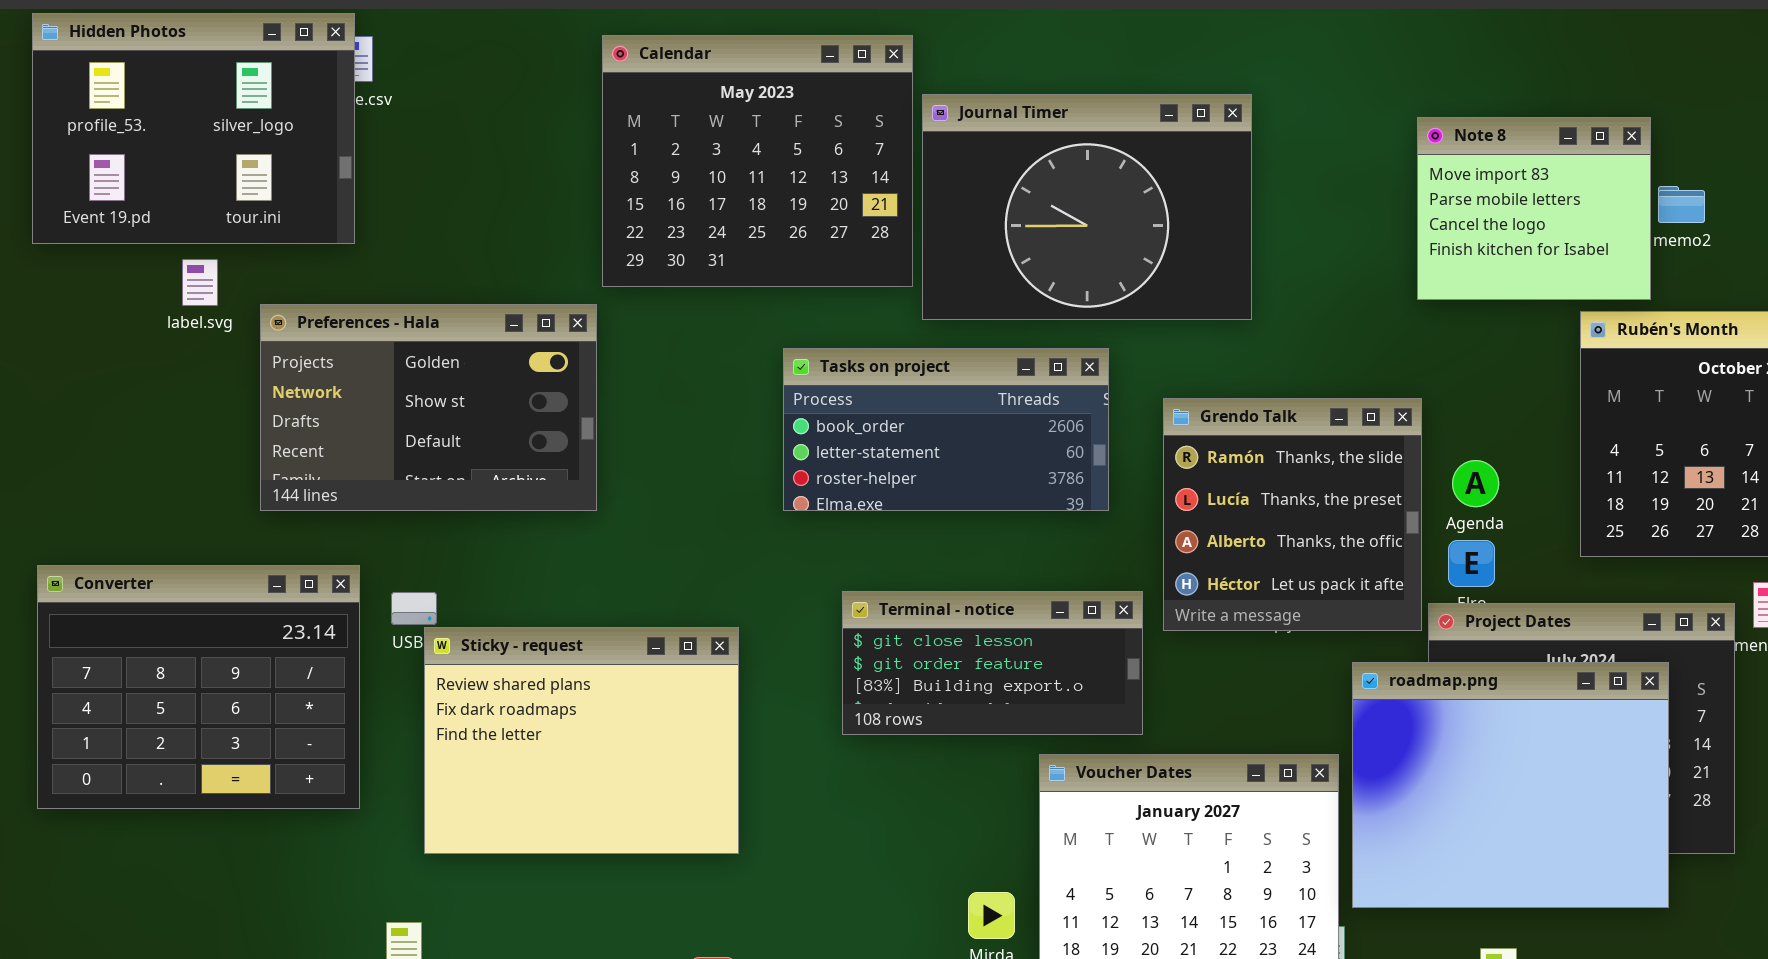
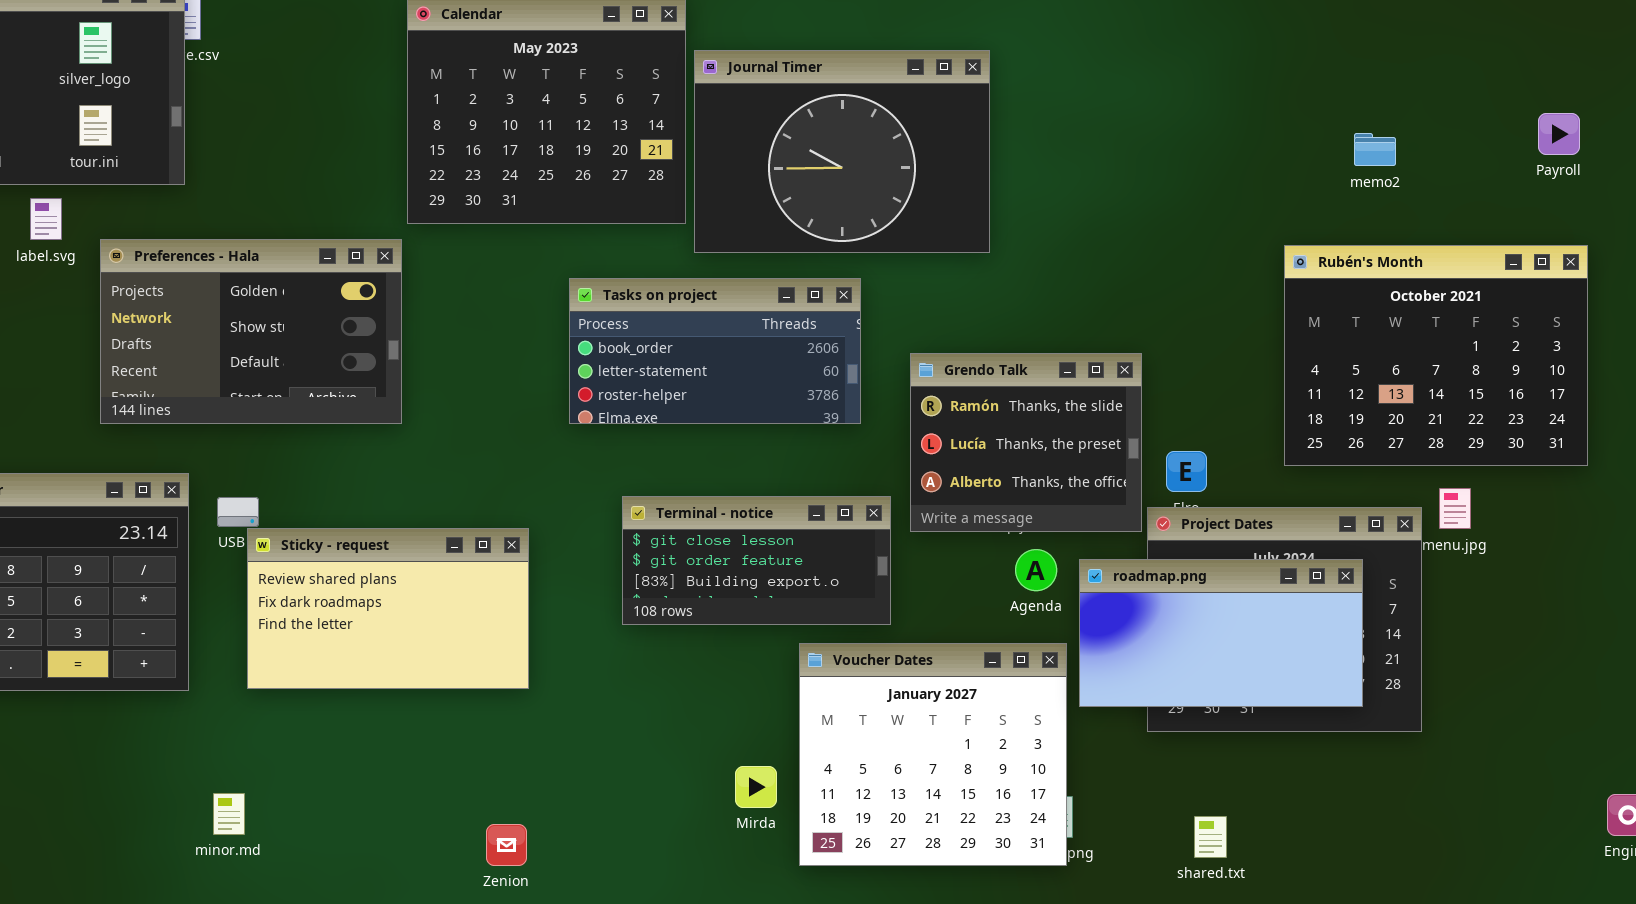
Note 8: [1417,117,1651,300] -> none, closed
Grendo Talk: [1163,398,1422,631] -> [910,353,1142,532], resized
Agenda: [1452,460,1499,507] -> [1015,549,1057,591], moved
Sticky - request: [424,627,739,854] -> [247,528,529,689], resized
roadmap.png: [1352,662,1669,908] -> [1079,559,1363,707], resized

